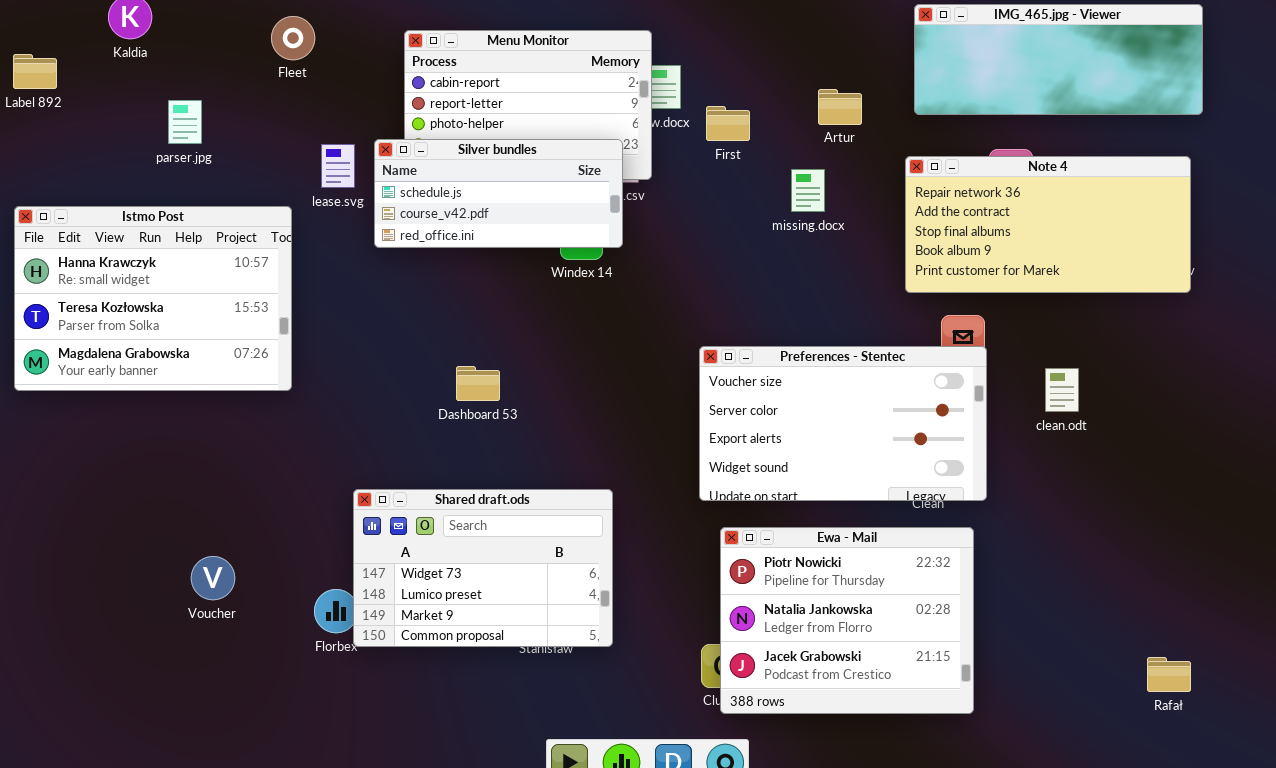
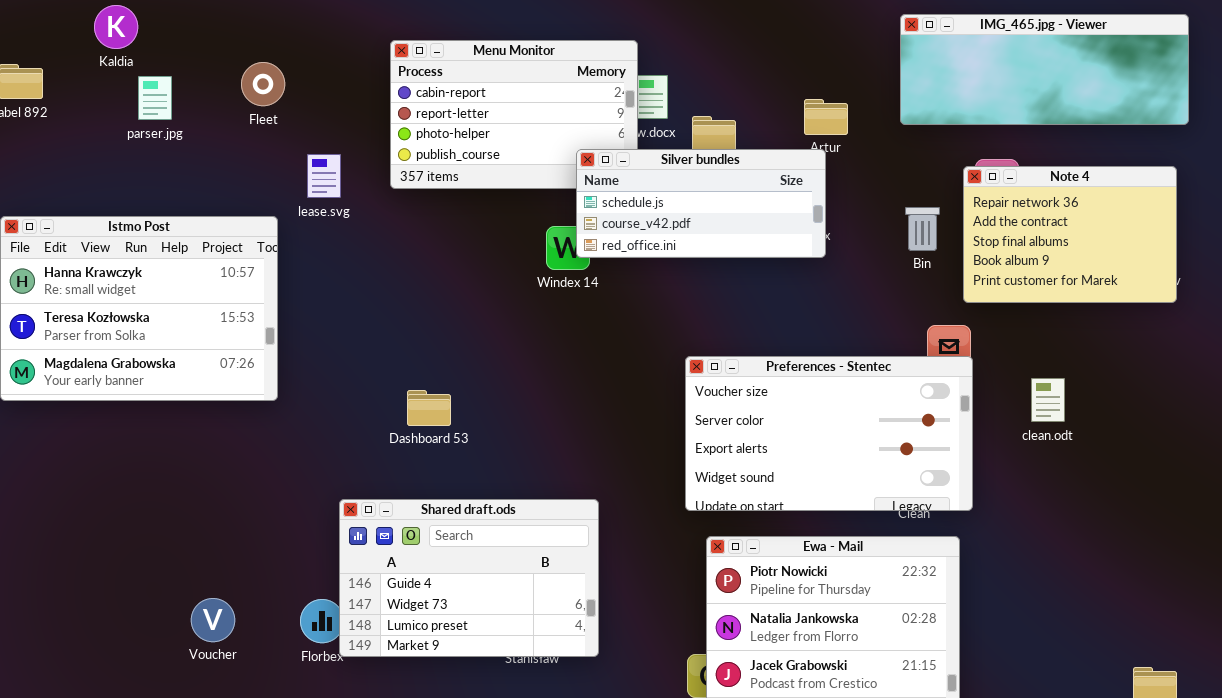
Fleet: [271,16,315,60] -> [241,62,285,106], moved
parser.jpg: [168,100,202,144] -> [138,76,172,120], moved
Silver bundles: [374,139,623,248] -> [576,149,826,258], moved
Note 4: [905,156,1191,293] -> [963,166,1177,303], resized
Dashboard 53: [456,366,500,401] -> [407,390,451,426], moved
Shared draft.ods: [353,489,613,647] -> [339,499,599,657], scrolled up 1 row
Voucher: [191,556,235,600] -> [191,598,235,642], moved

